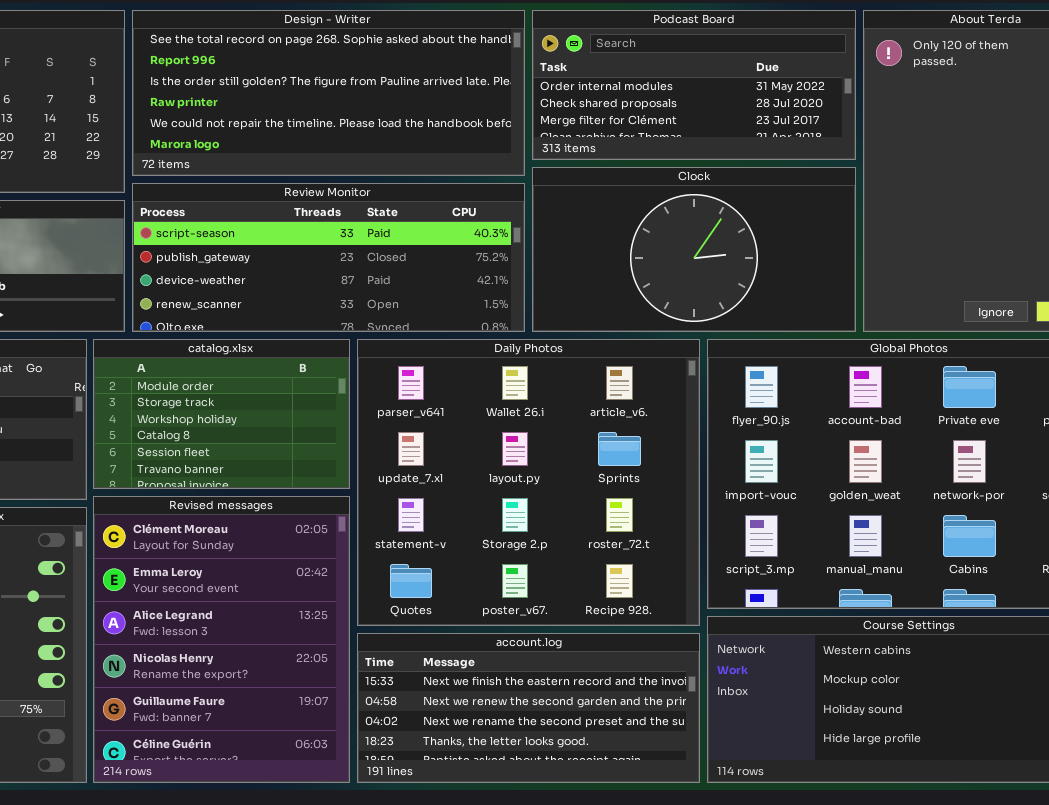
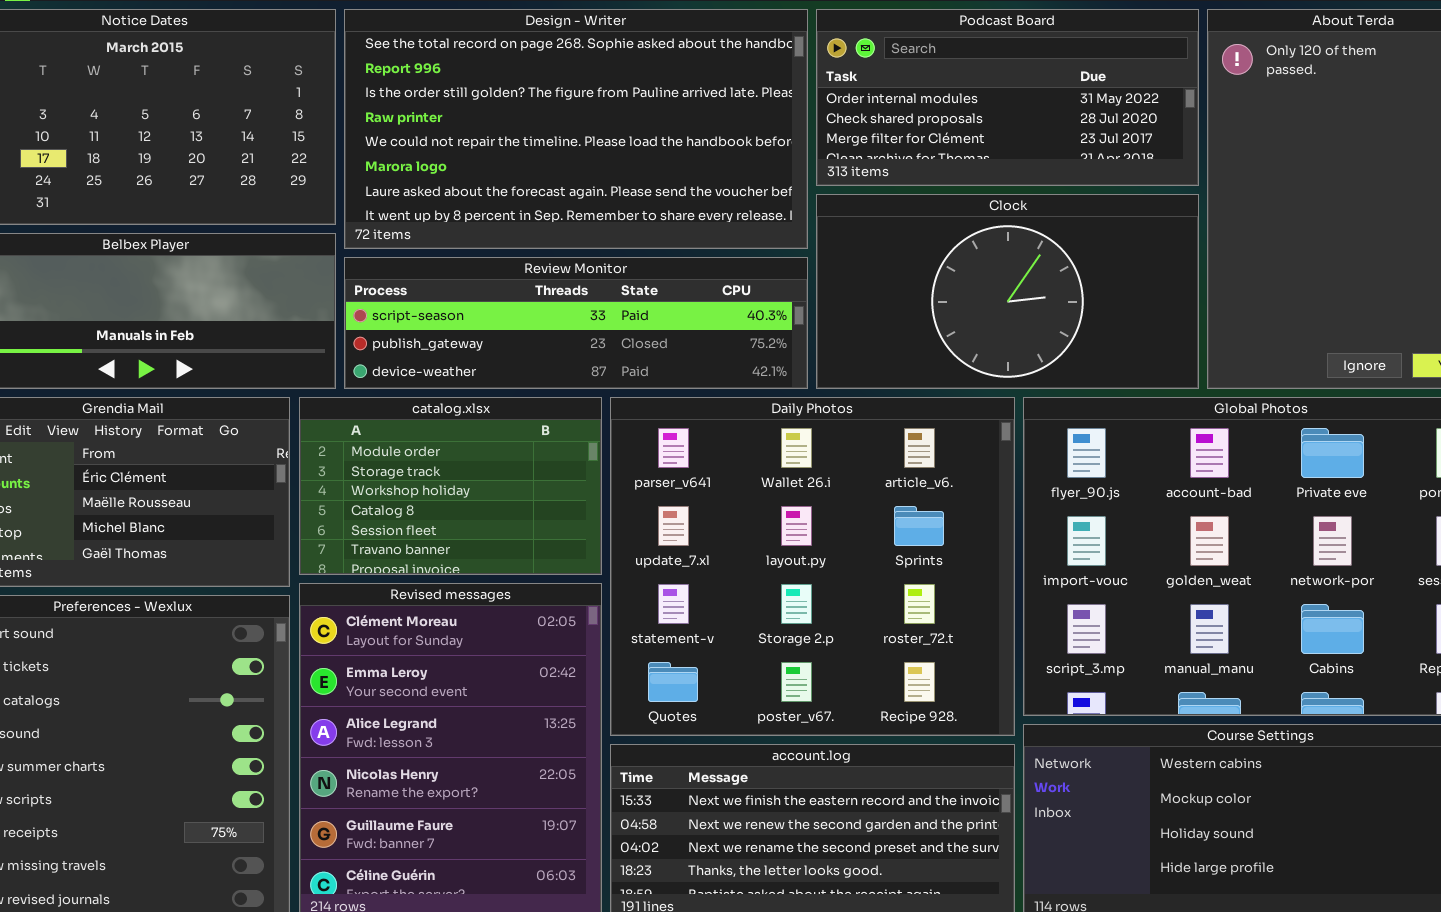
Design - Writer: [132,10,525,176] -> [344,9,808,249], resized
Review Monitor: [132,183,525,332] -> [344,257,808,389], resized

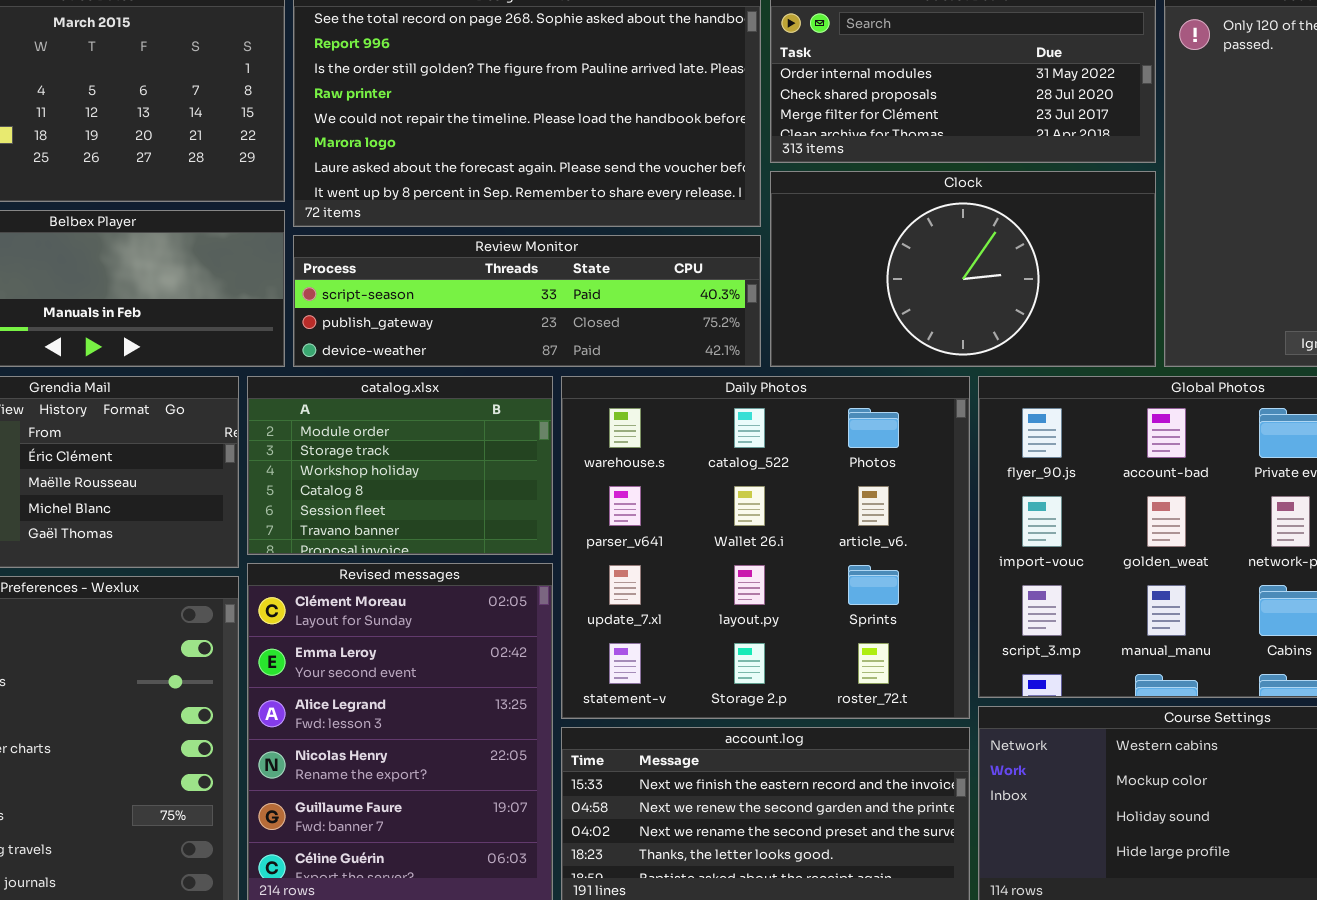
Daily Photos: [610,397,1015,736] -> [561,376,970,719], scrolled up 1 row

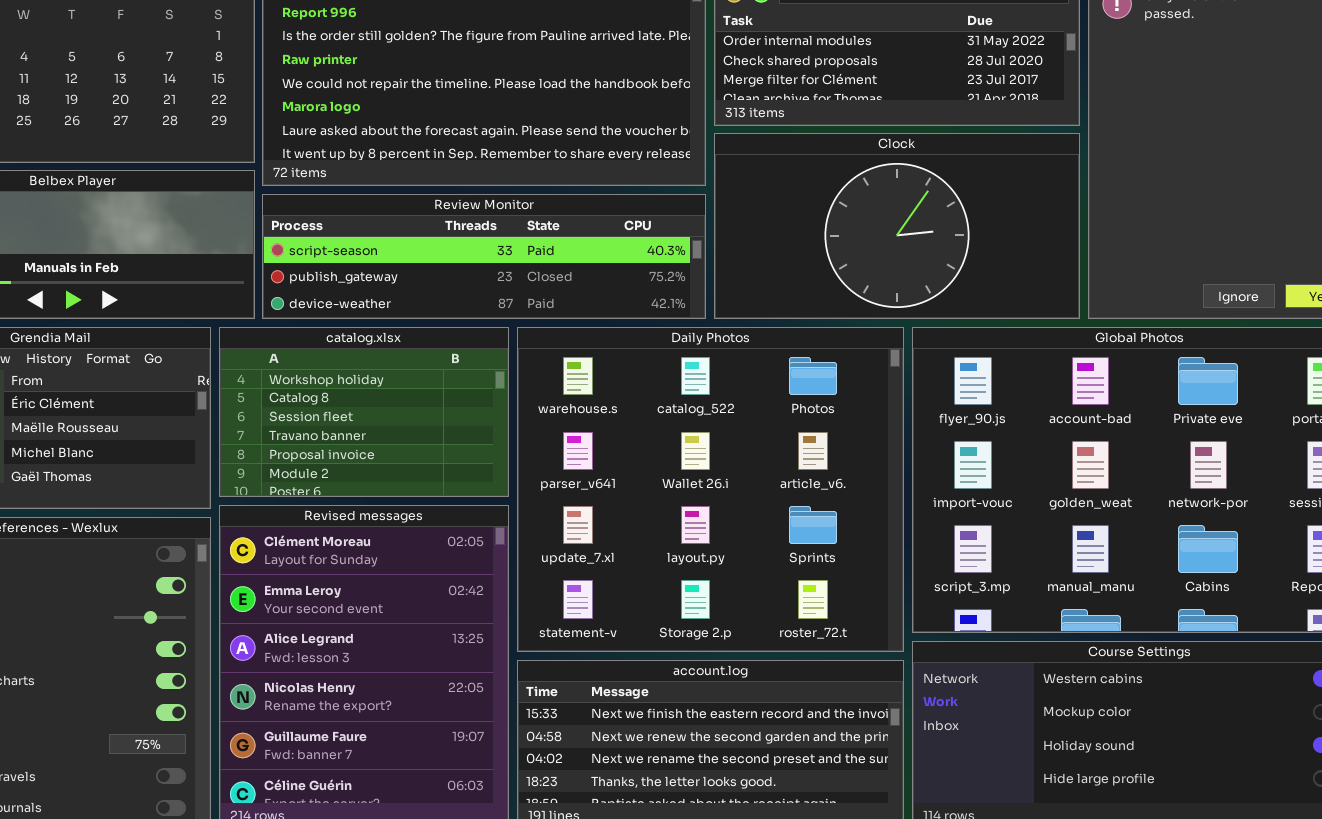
catalog.xlsx: [247,376,553,555] -> [219,327,509,497], scrolled down 2 rows

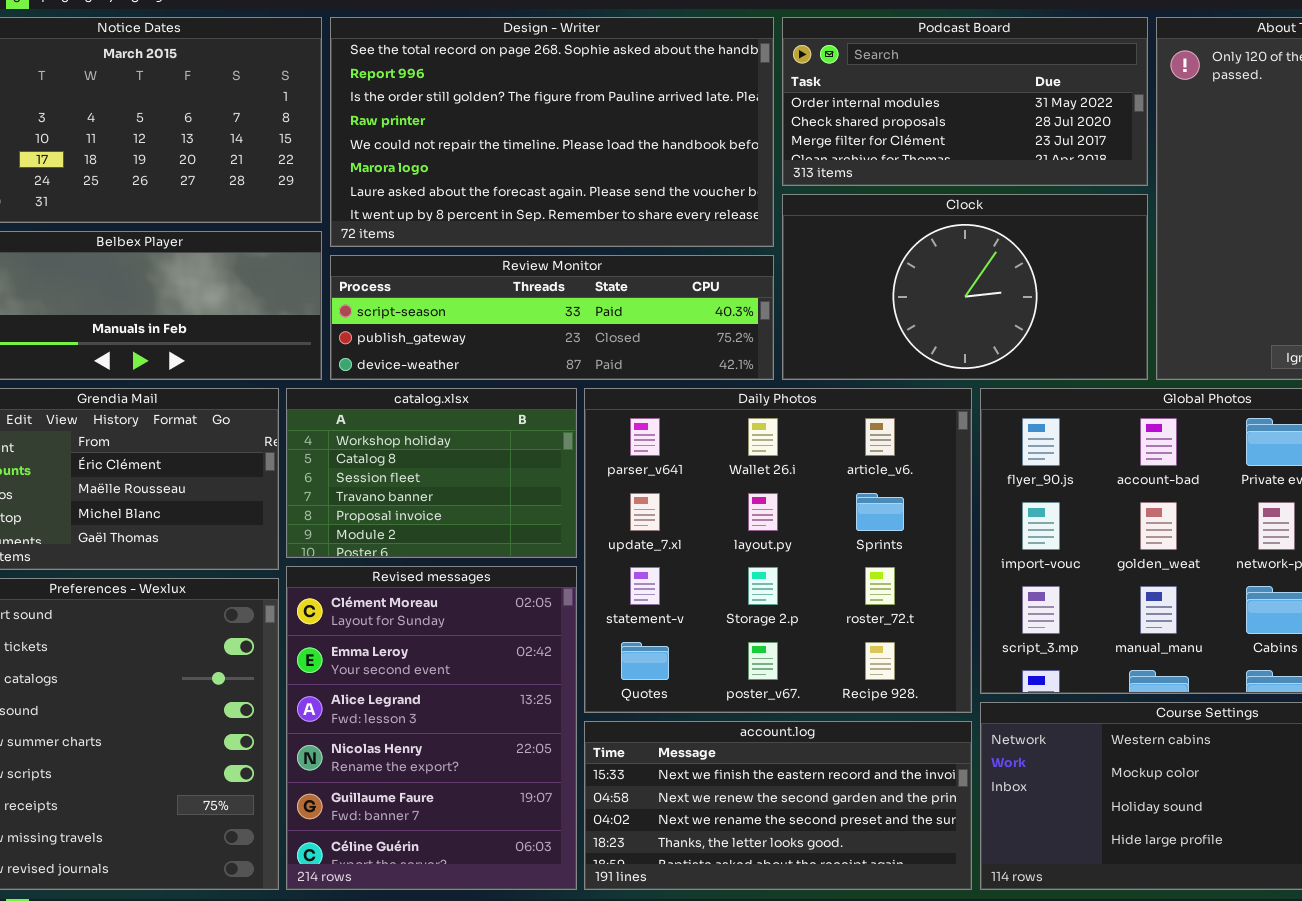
Daily Photos: [517,327,904,652] -> [584,388,972,713], scrolled down 1 row

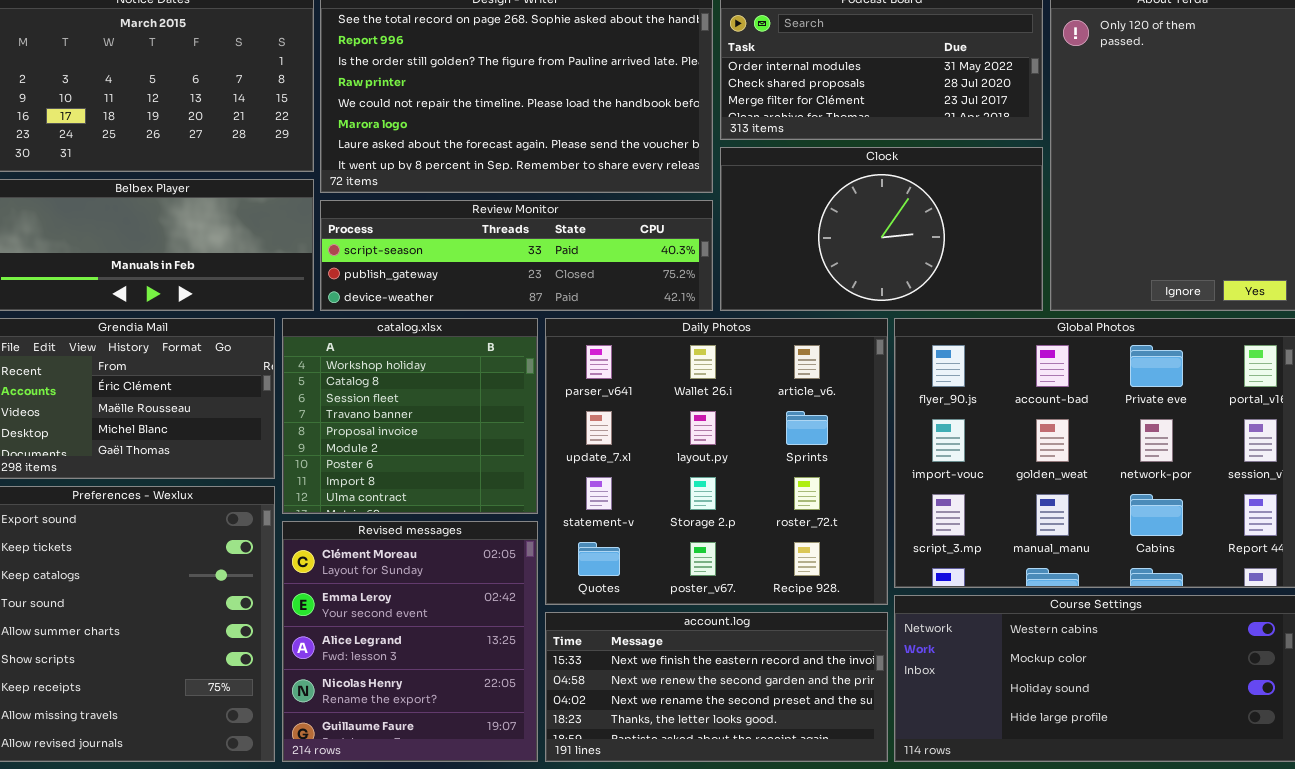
catalog.xlsx: [286,388,577,558] -> [282,318,538,514], resized
Revised messages: [286,566,577,890] -> [282,521,538,762], resized

